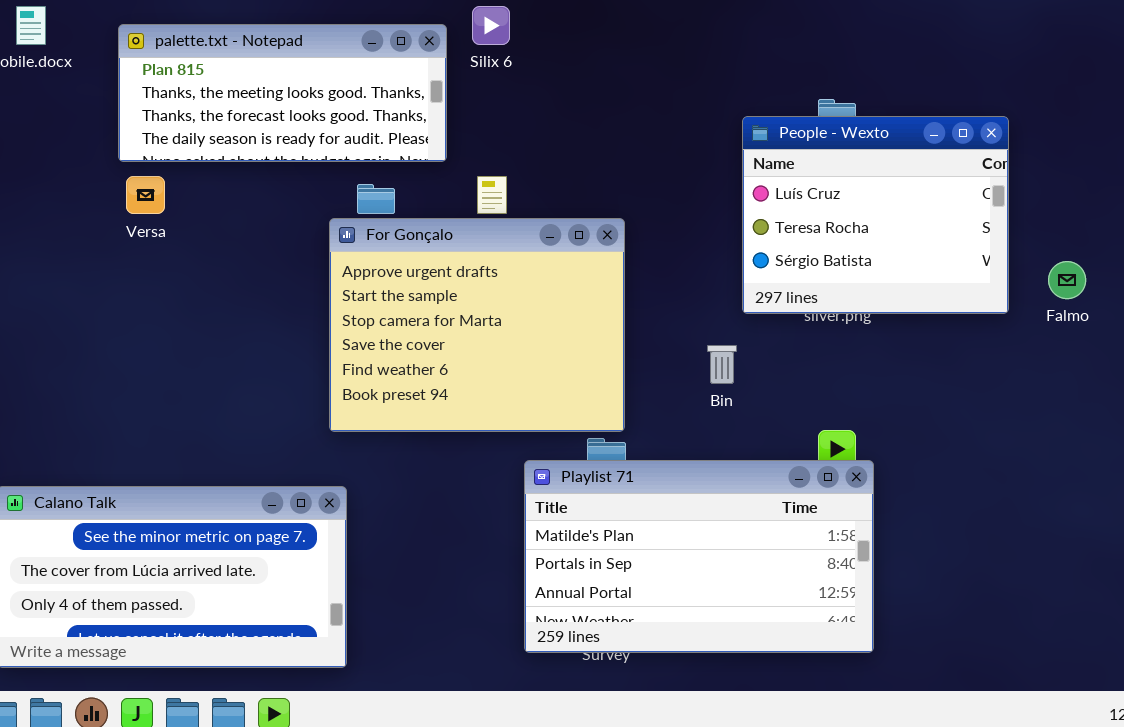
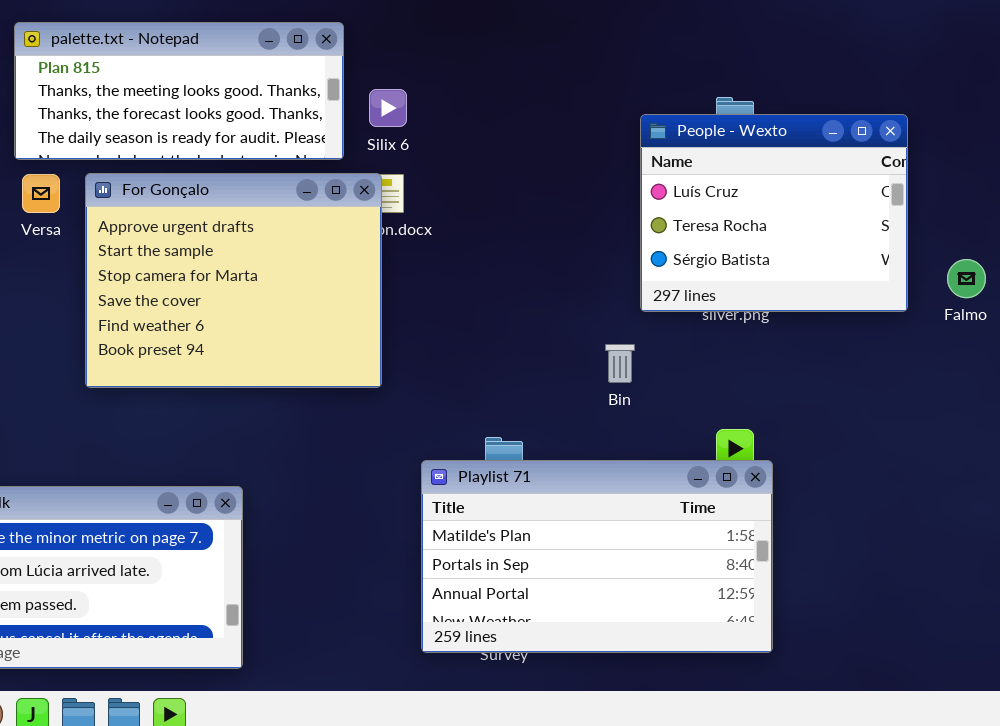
Silix 6: [472,6,510,45] -> [369,89,407,127], moved
For Gonçalo: [329,218,625,432] -> [85,173,382,388], moved

